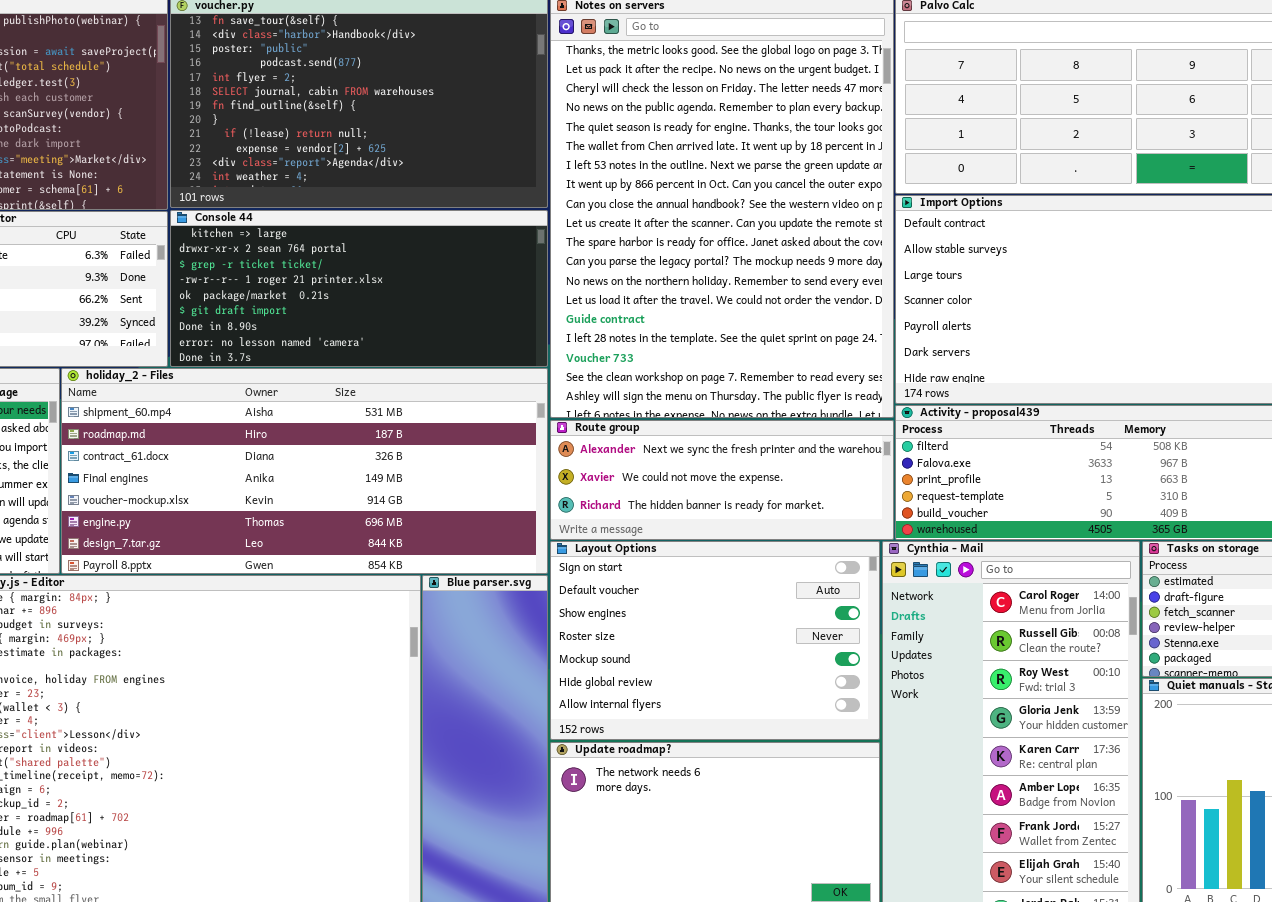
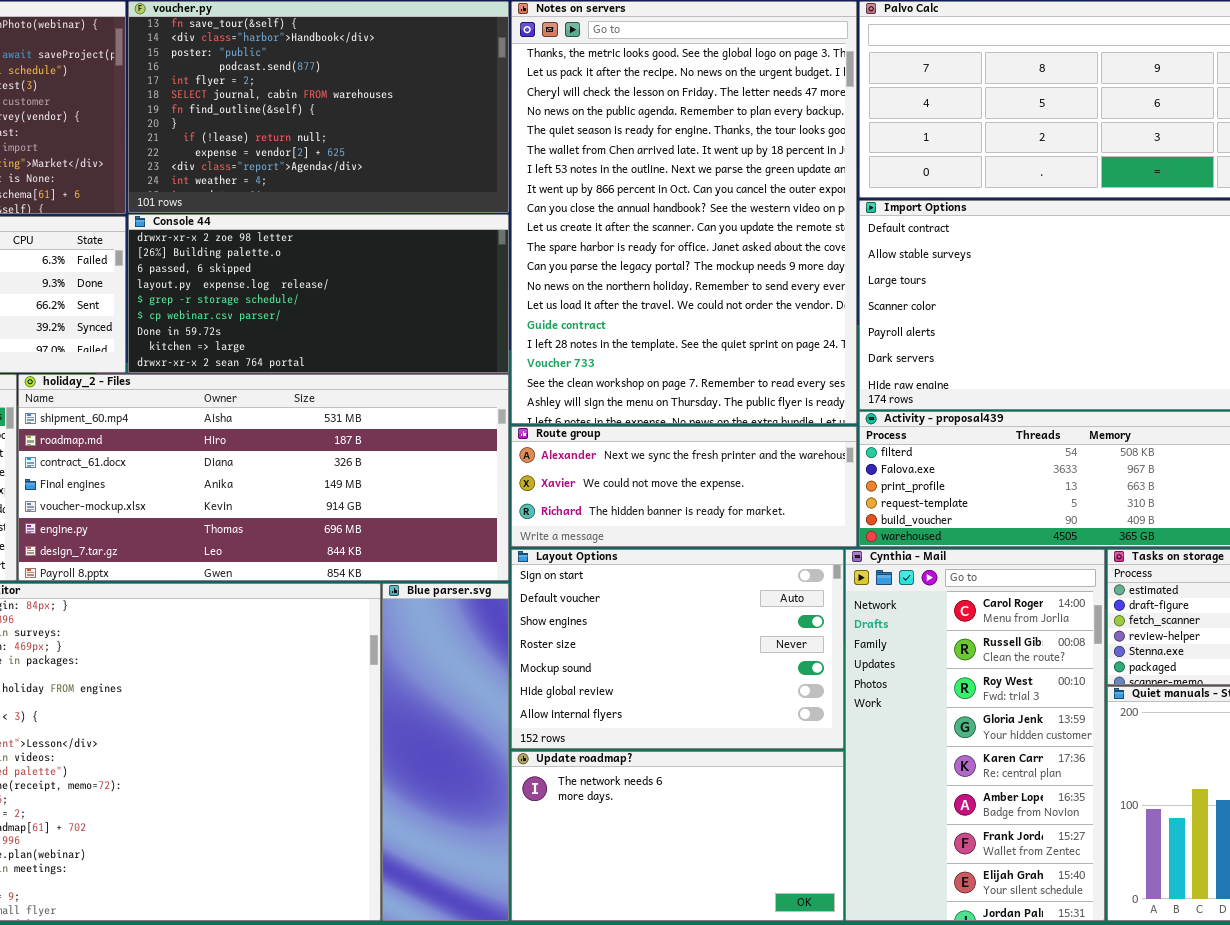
Console 44: [170,210,548,367] -> [128,214,509,373], scrolled up 7 rows

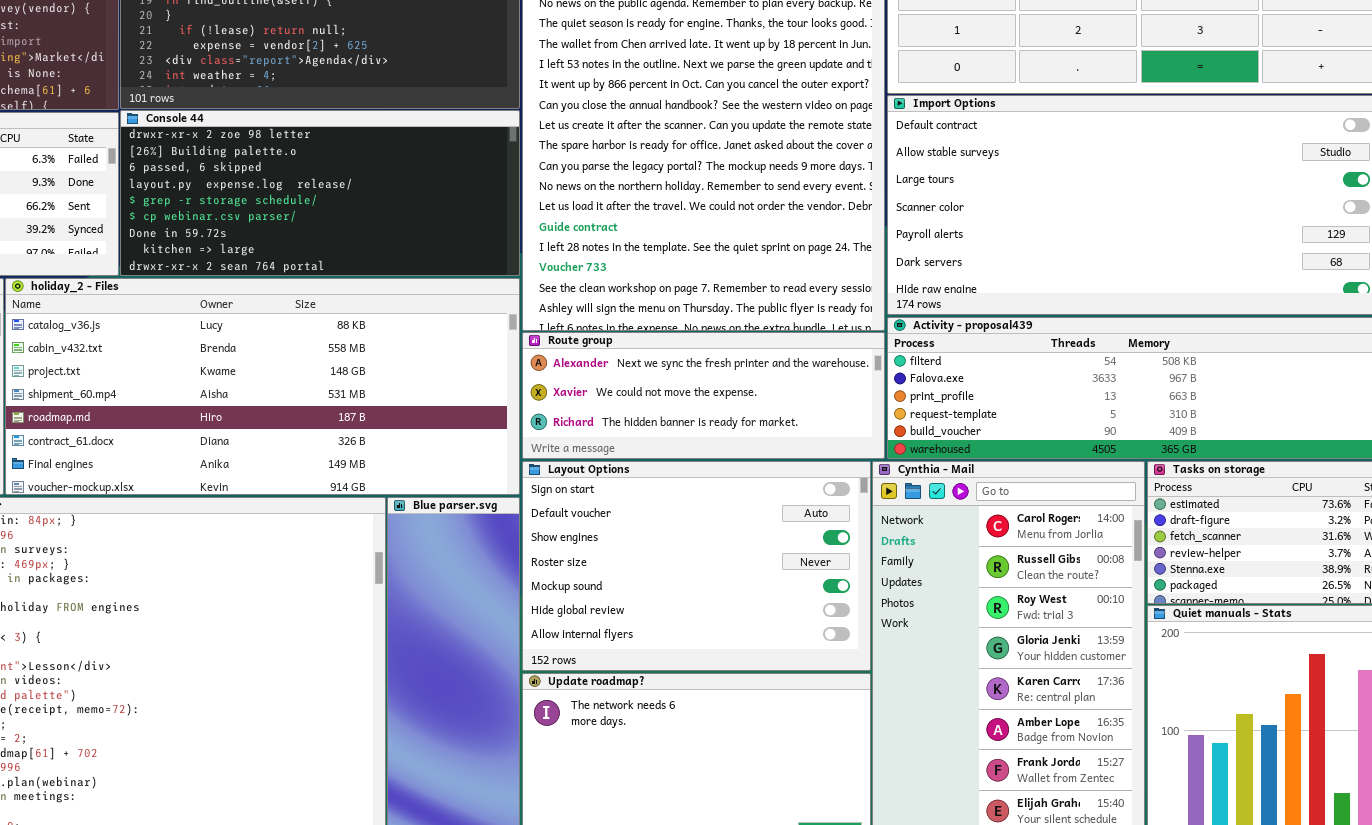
holiday_2 - Files: [18,374,509,581] -> [5,278,520,495], scrolled up 3 rows

